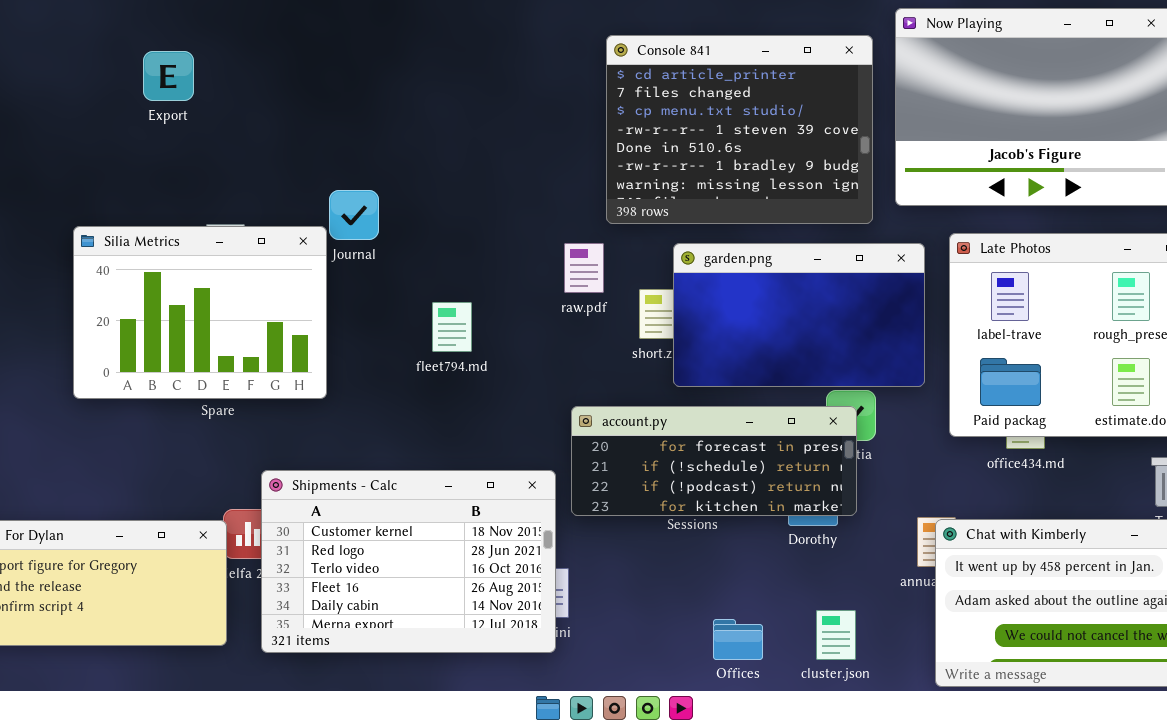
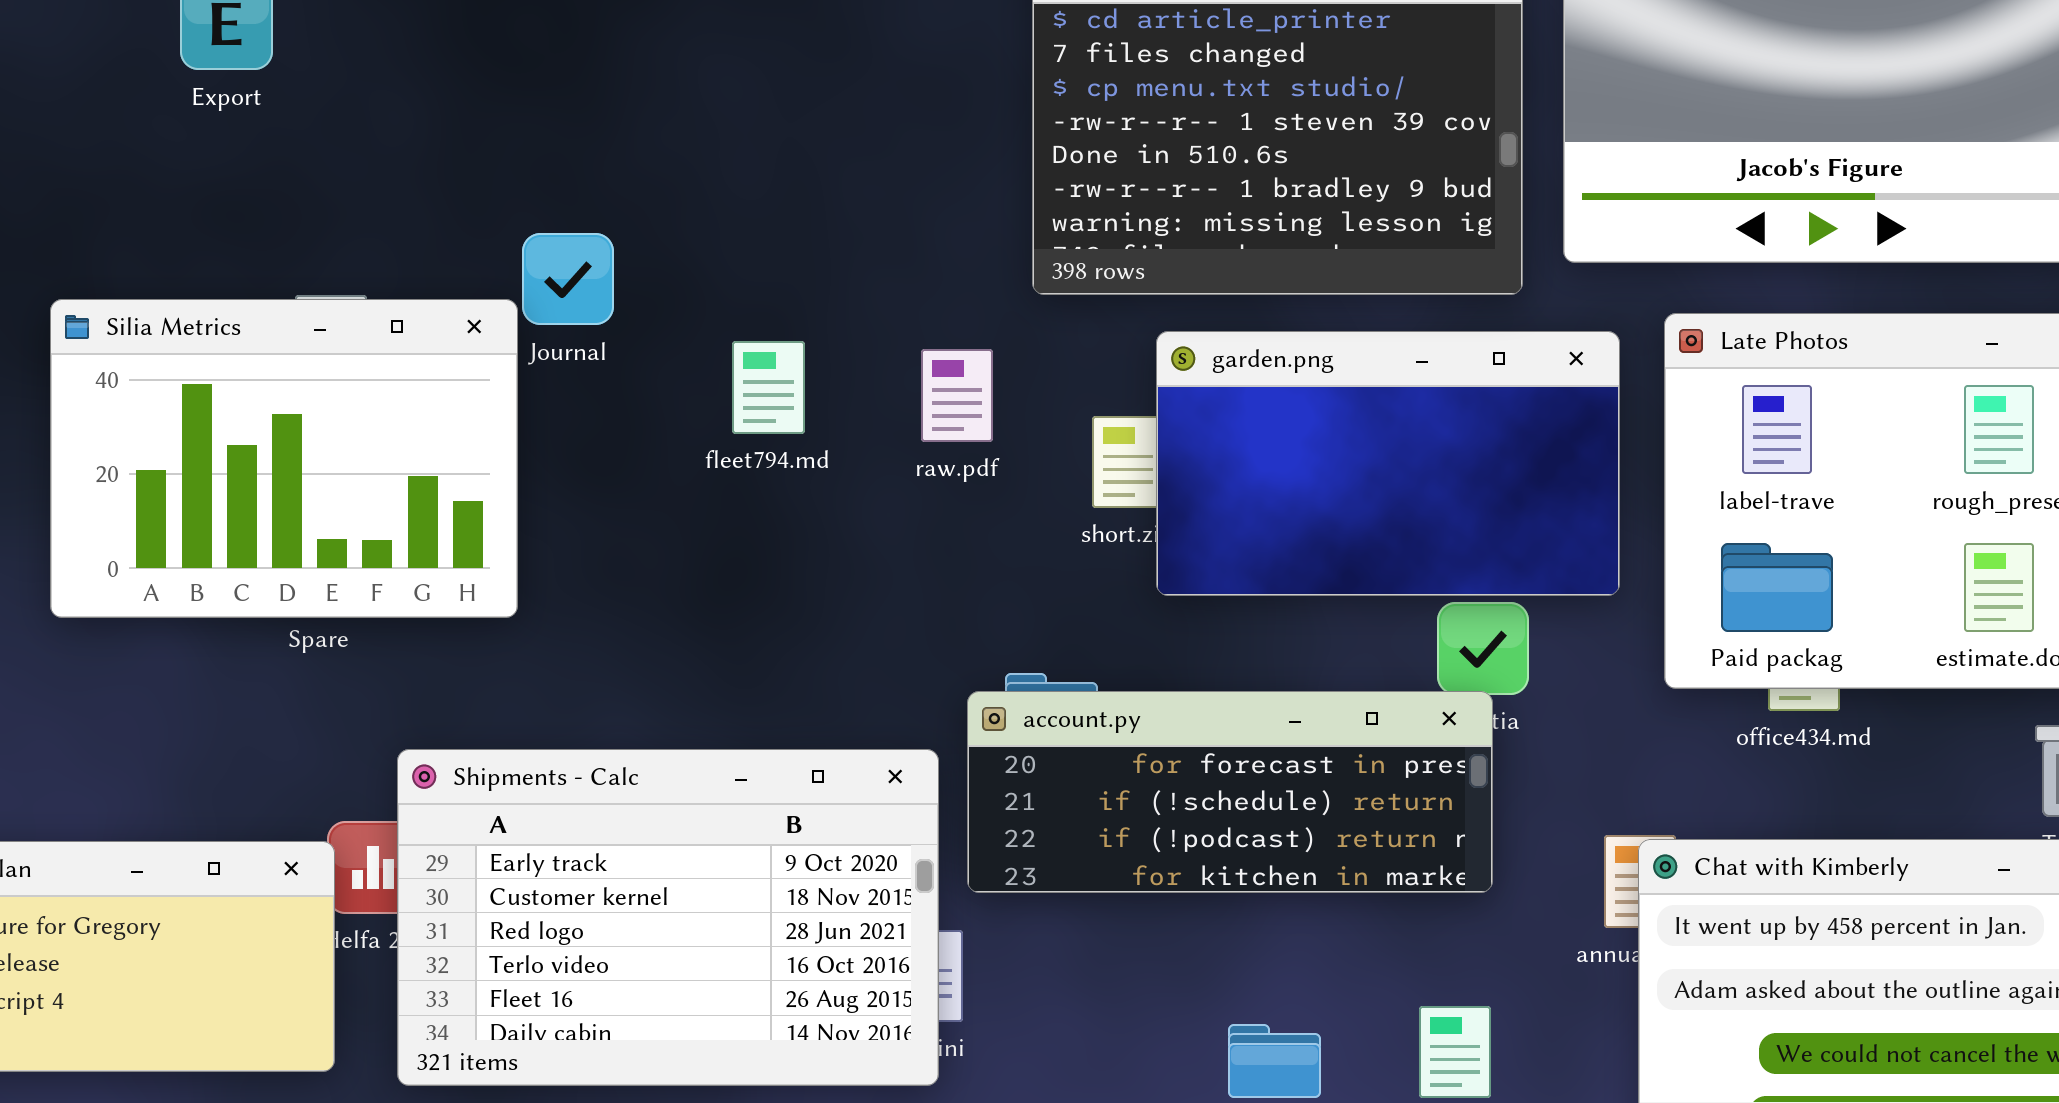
raw.pdf: [564,243,604,293] -> [921,349,993,442], moved
fleet794.md: [432,302,472,352] -> [732,341,805,434], moved
account.py: [571,406,857,516] -> [967,691,1493,893], moved
Shipments - Calc: [261,470,556,653] -> [397,749,939,1086], scrolled up 1 row

